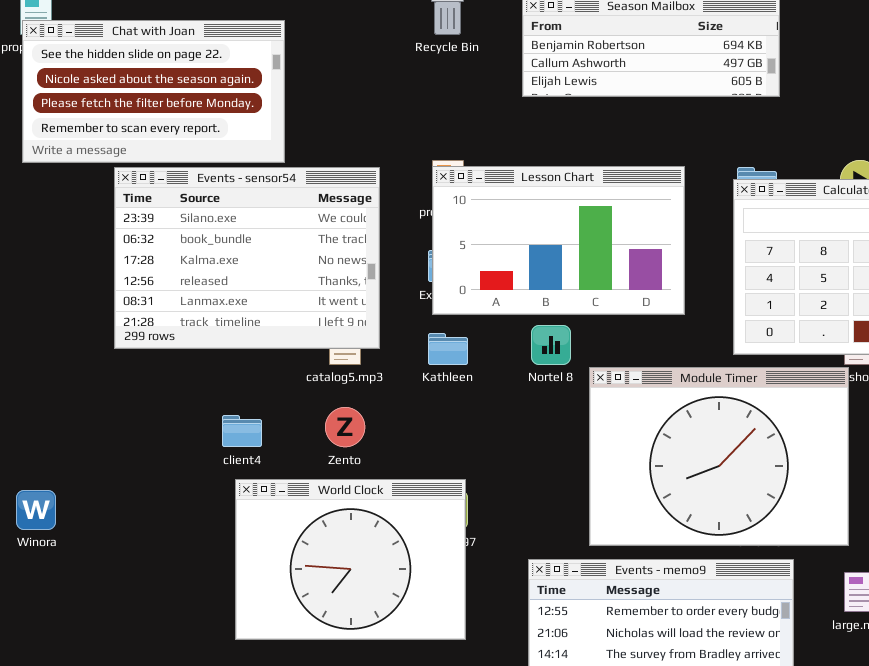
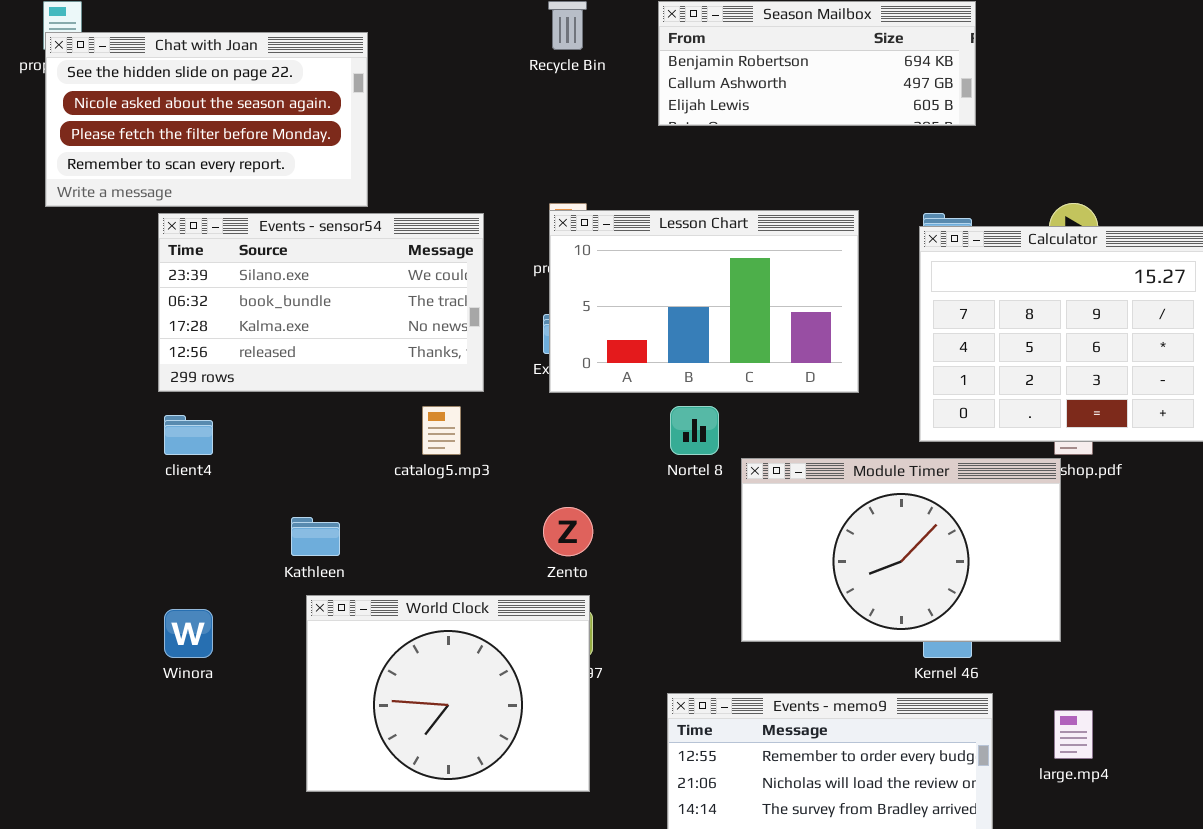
Events - sensor54: [114,167,380,349] -> [158,213,484,392], resized
Kathleen: [428,333,468,365] -> [291,517,340,556], moved
Module Timer: [589,367,849,546] -> [741,458,1061,642], resized
Zento: [325,407,365,447] -> [543,507,593,556], moved
client4: [222,415,262,447] -> [164,415,213,455], moved
Winora: [16,490,56,530] -> [164,609,213,658], moved

